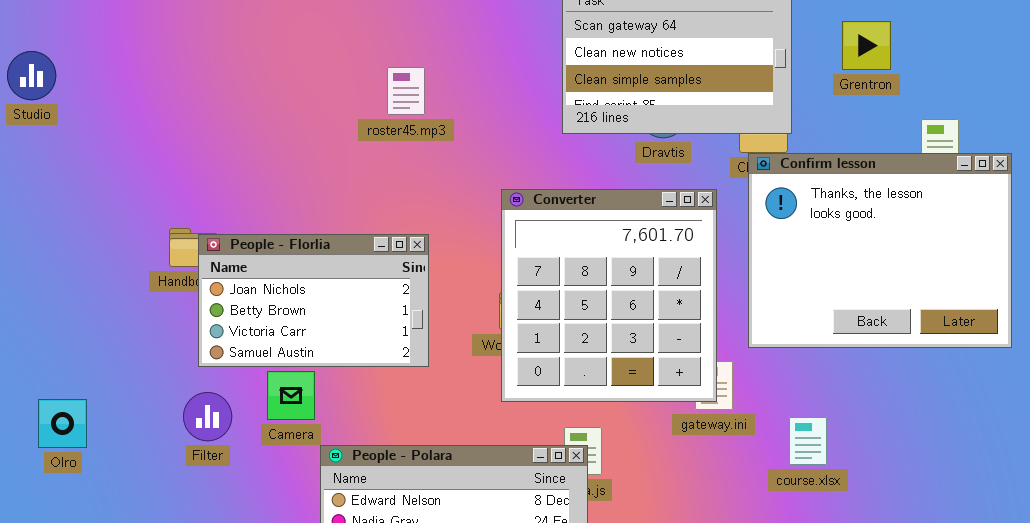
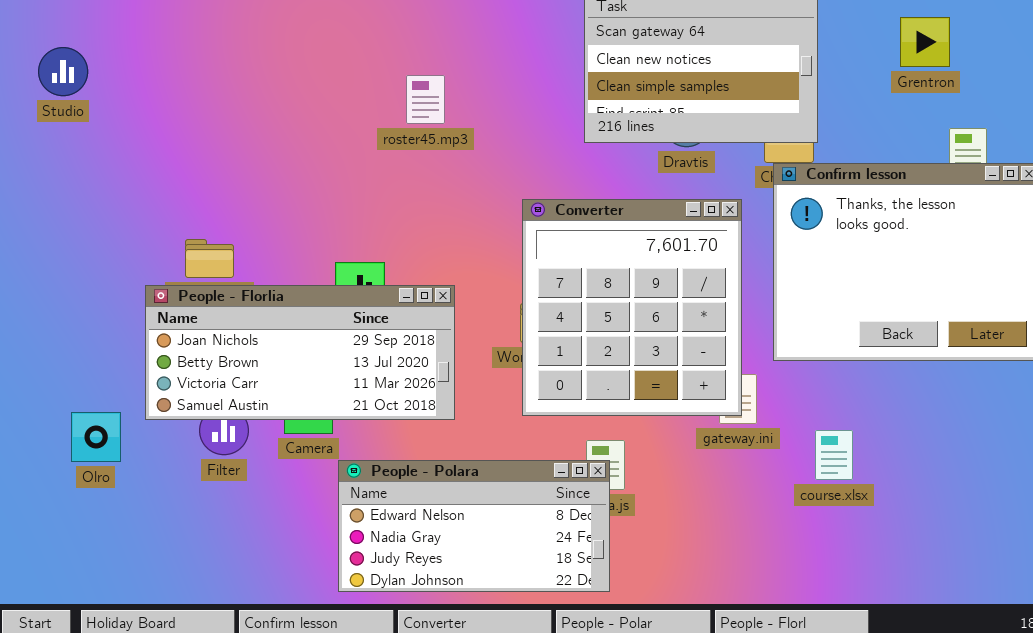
Grentron: [842,21,891,70] -> [900,17,950,67], moved
Studio: [7,51,56,100] -> [38,47,88,96], moved
People - Florlia: [198,234,429,367] -> [145,285,455,420], moved, resized
Olro: [38,399,87,448] -> [71,412,121,462], moved

